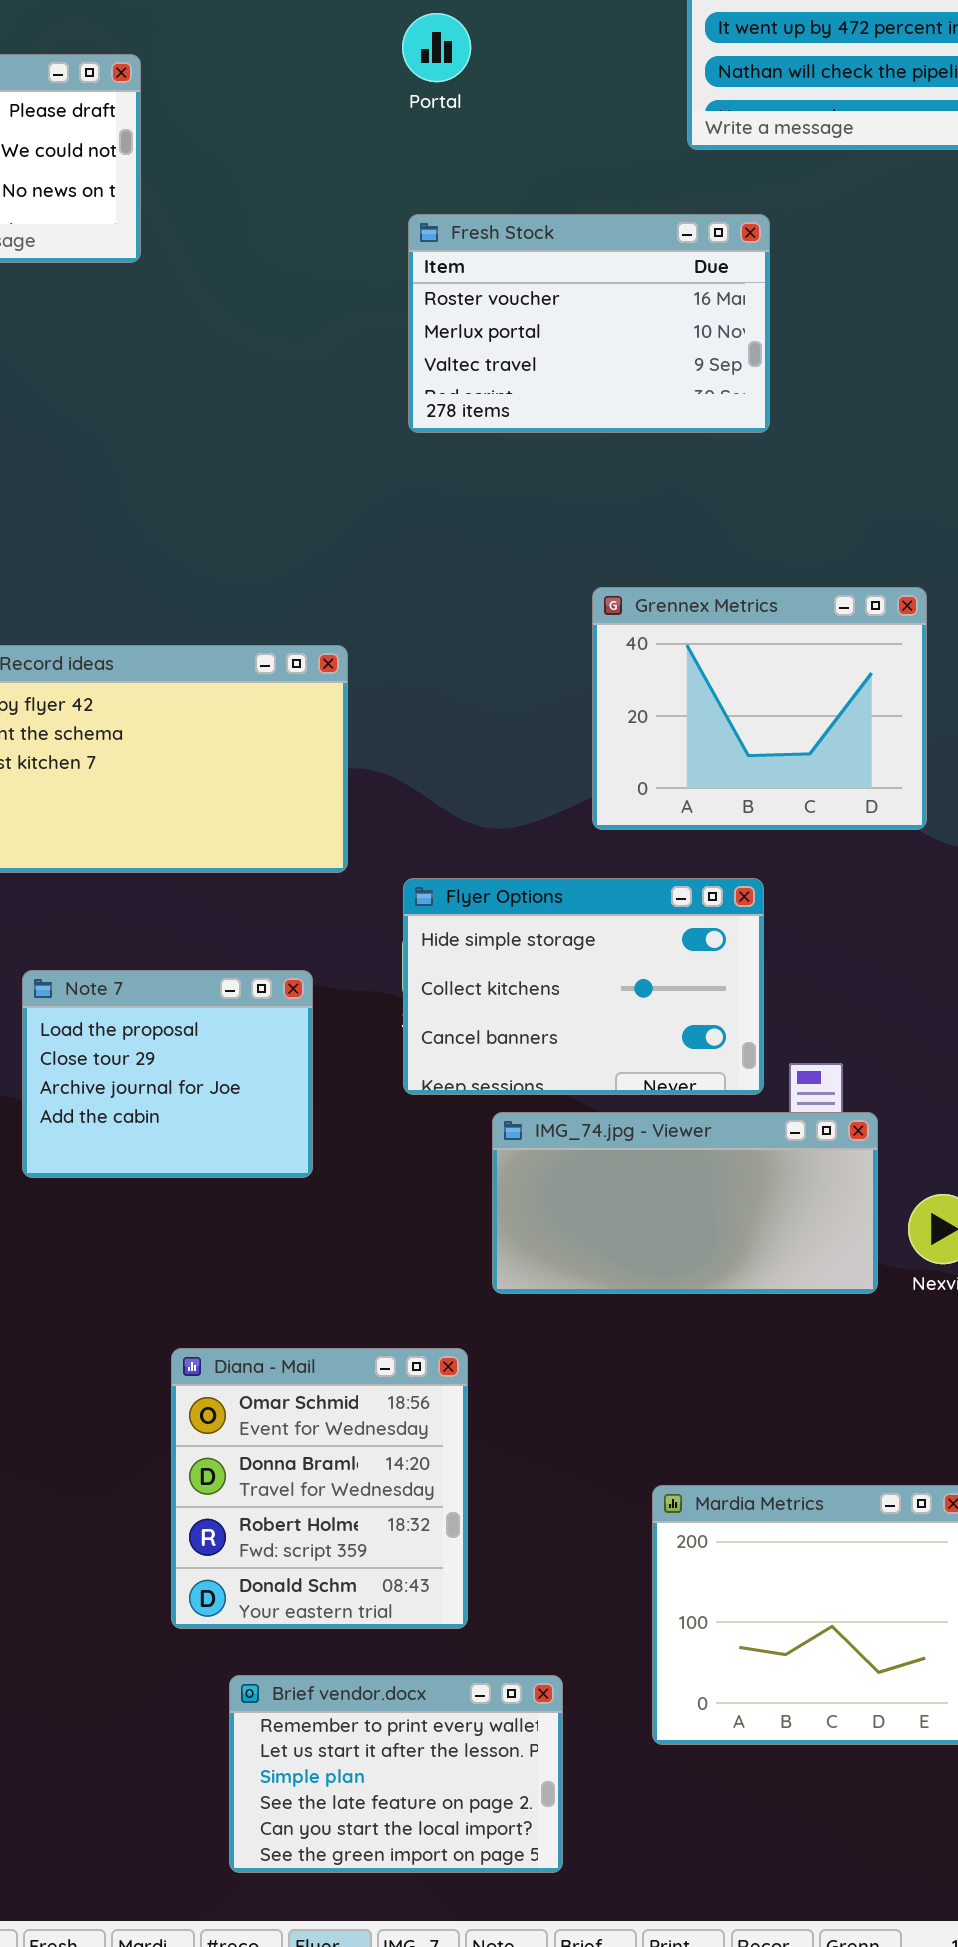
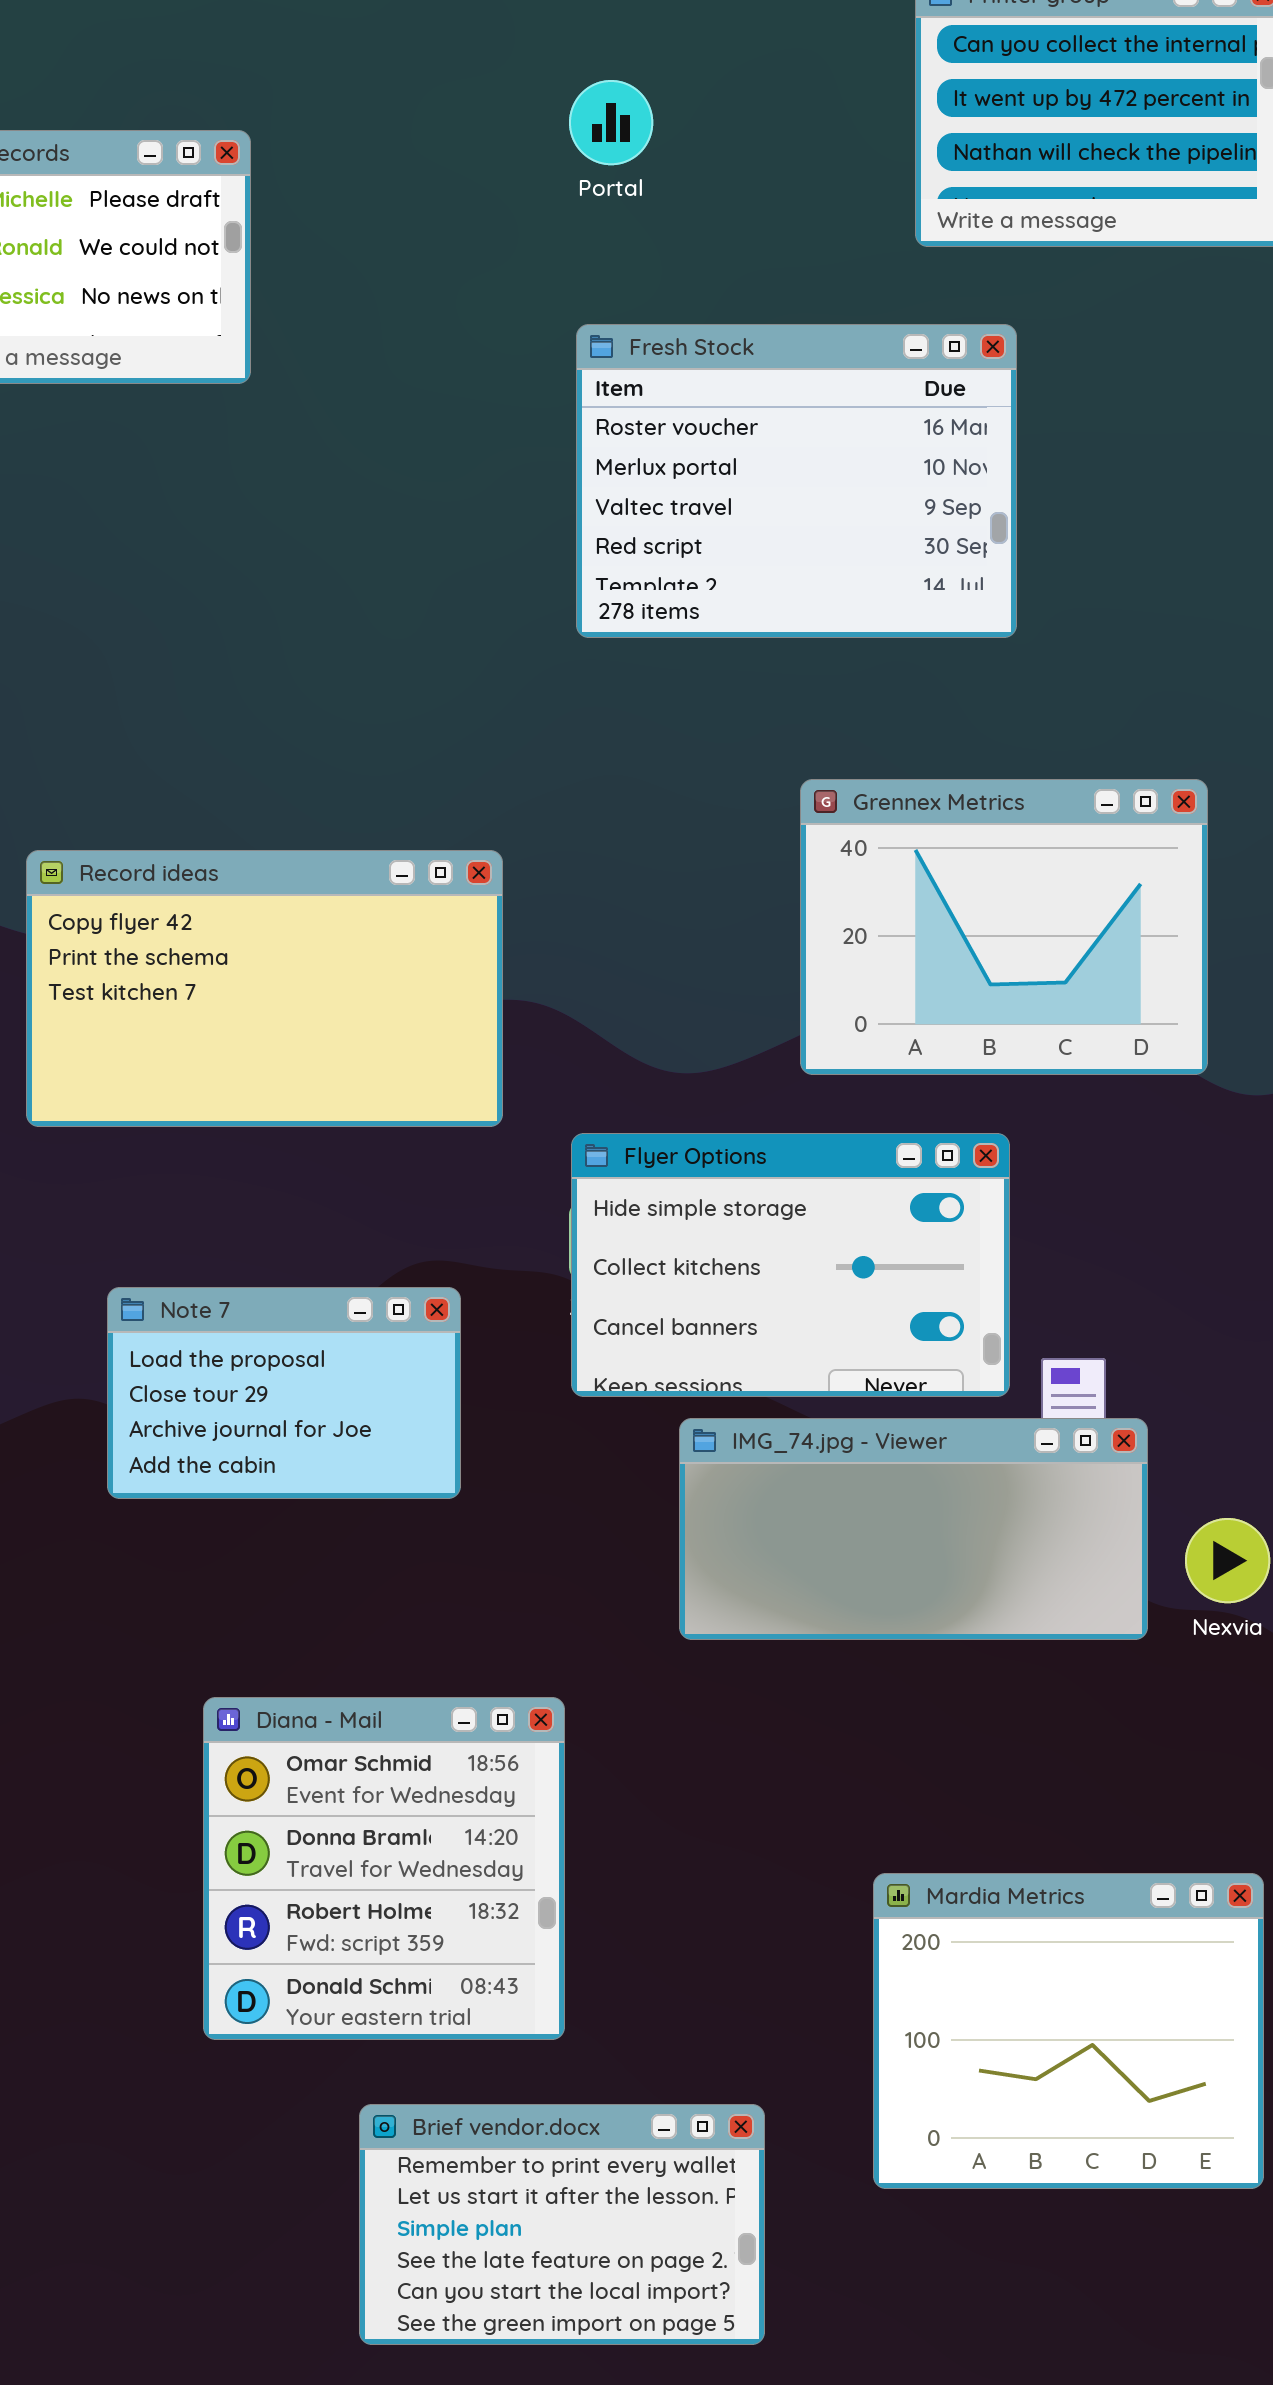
Fresh Stock: [408,214,770,433] -> [576,324,1017,638], resized
Note 7: [22,970,313,1178] -> [107,1287,461,1499], resized
Diana - Mail: [171,1348,468,1629] -> [203,1697,565,2040], moved

